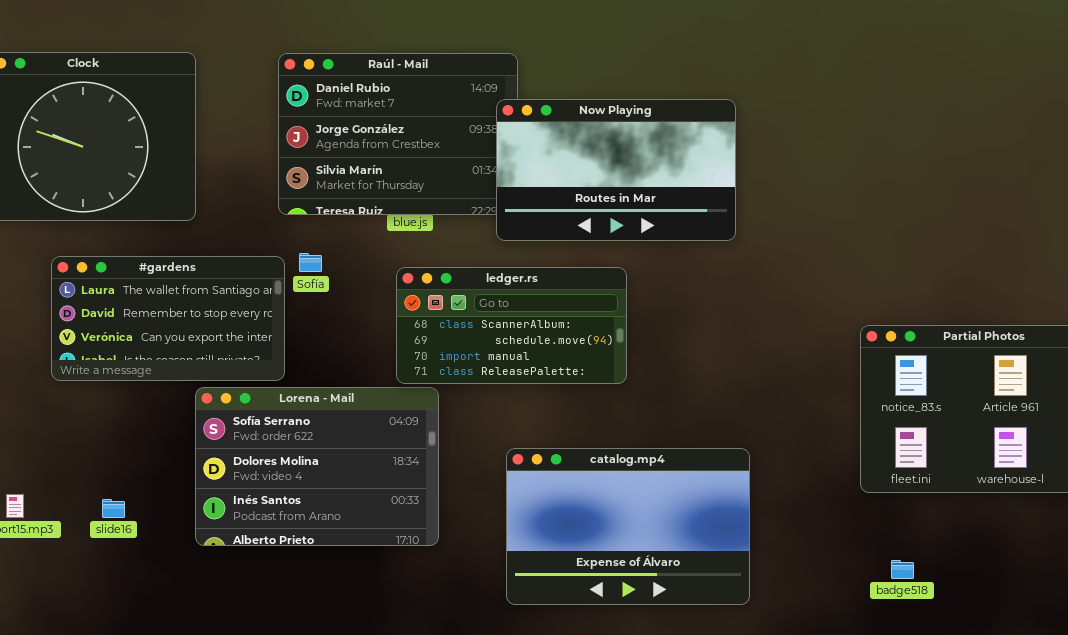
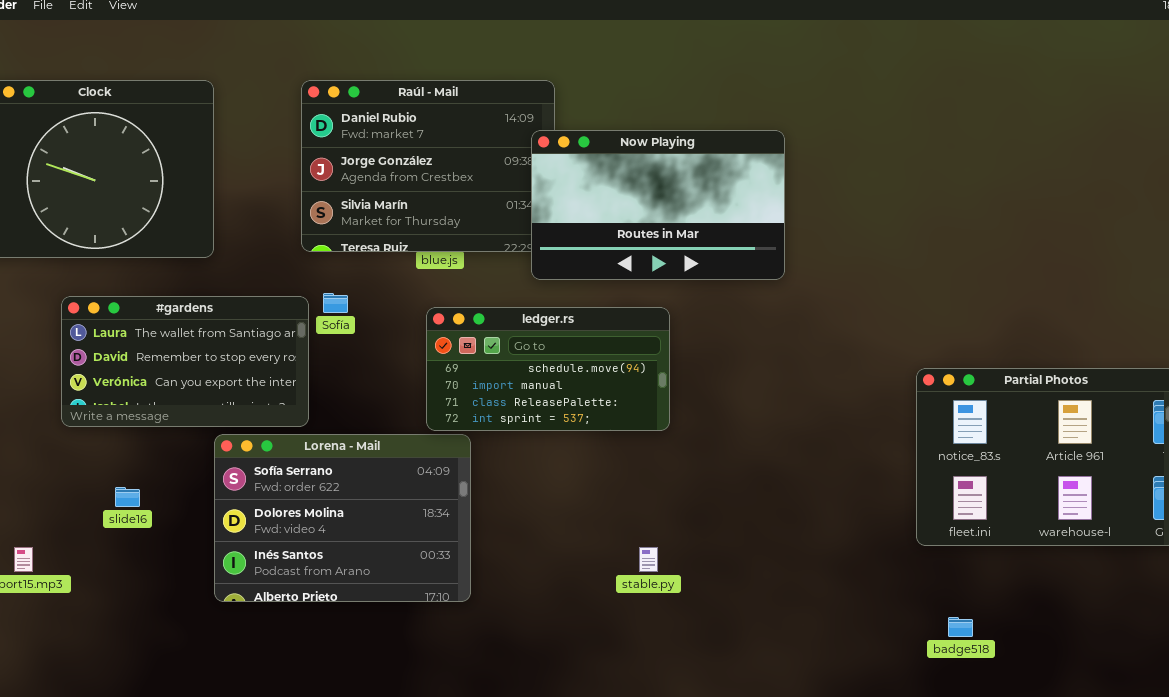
ledger.rs: [396,267,627,384] -> [426,307,670,431], scrolled down 1 row
catalog.mp4: [506,448,750,605] -> none, closed
slide16: [102,499,125,518] -> [115,487,140,507], moved

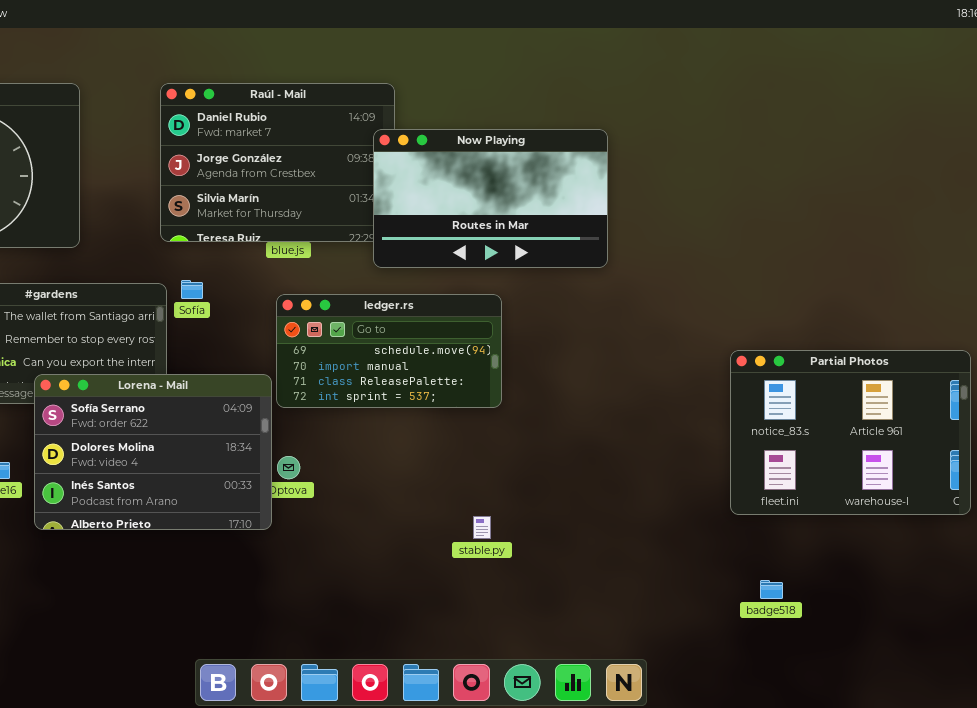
Lorena - Mail: [214,434,471,602] -> [34,374,272,530], moved

